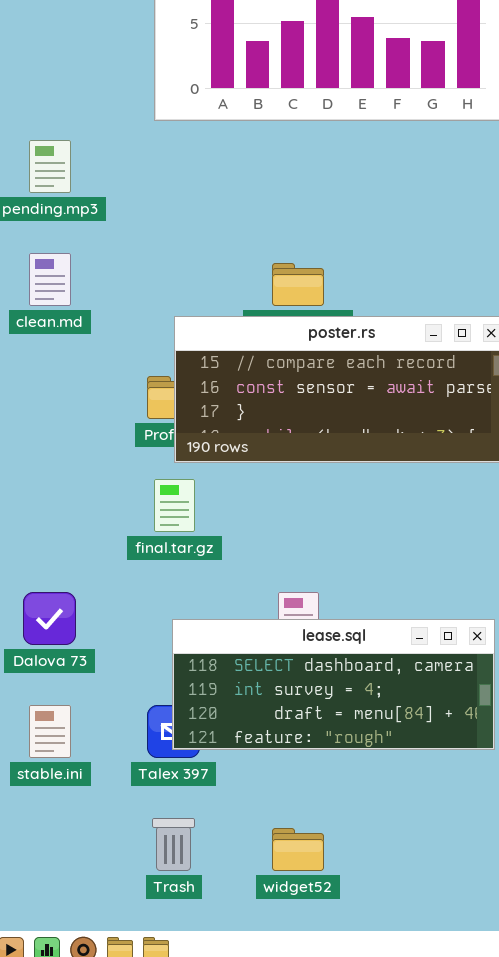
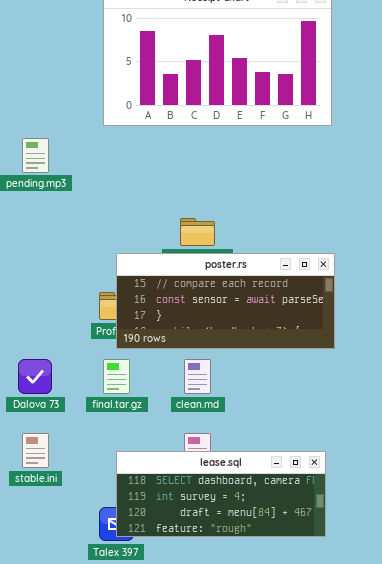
clean.md: [29,253,71,306] -> [184,359,211,394], moved
Dalova 73: [23,592,76,645] -> [18,359,52,394], moved
stable.ini: [29,705,71,758] -> [22,433,49,468], moved

